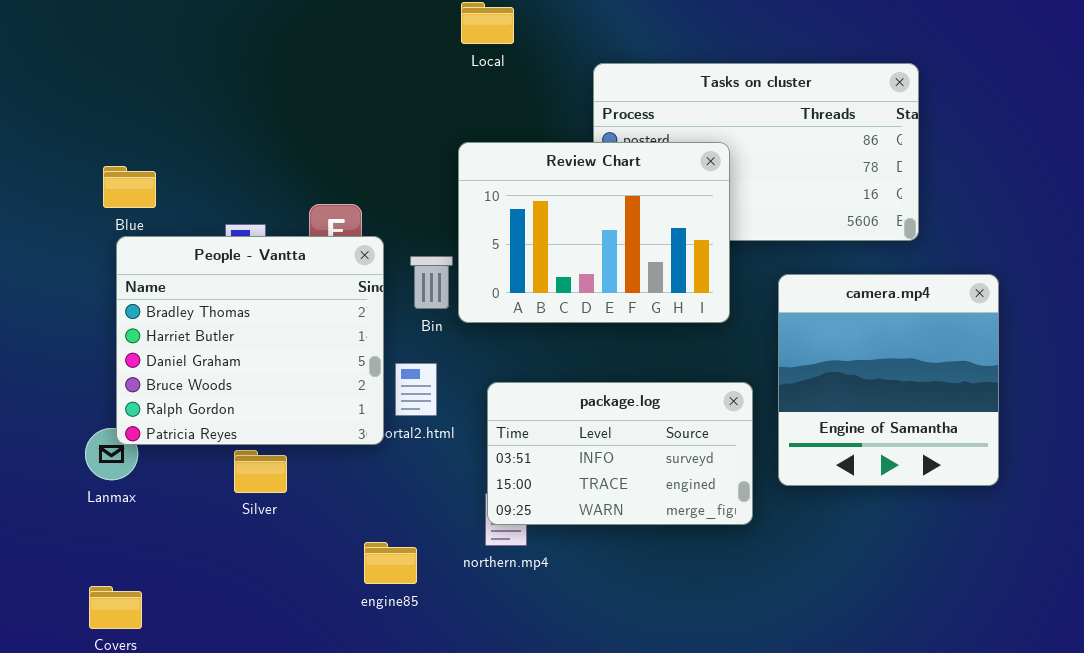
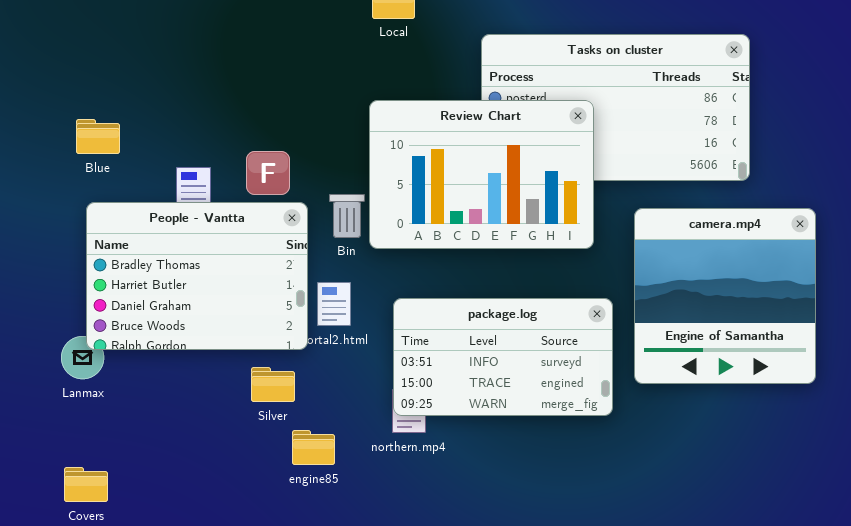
People - Vantta: [116,236,384,445] -> [86,202,308,350], resized
Silver: [234,450,287,493] -> [251,367,295,402], moved

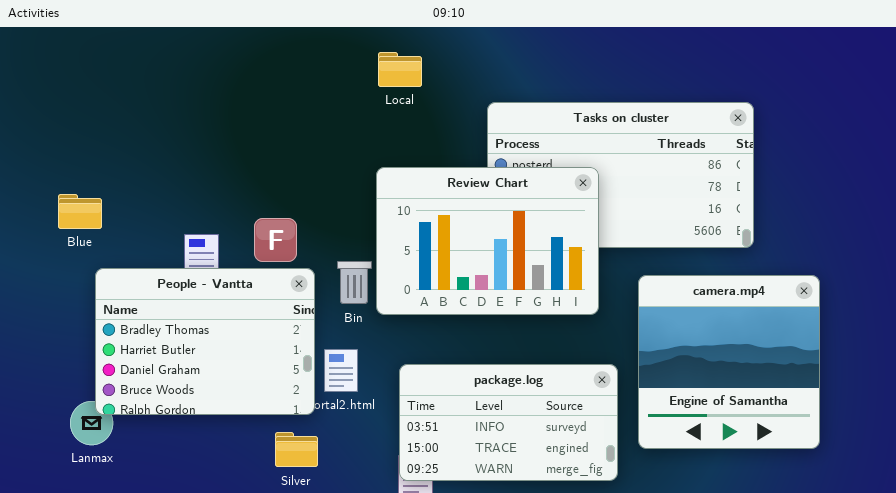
Blue: [76,119,120,154] -> [58,194,102,229], moved
Silver: [251,367,295,402] -> [275,432,318,467], moved

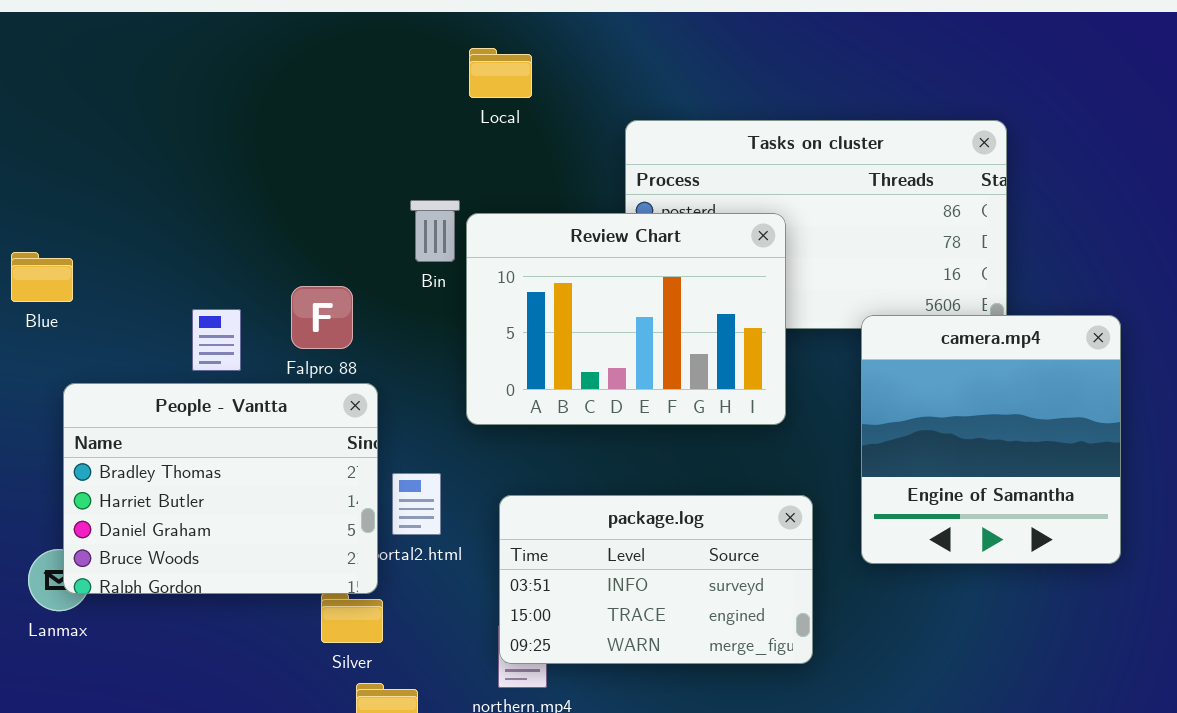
Bin: [337,261,372,304] -> [410,200,460,262], moved
People - Vantta: [95,268,315,415] -> [63,383,378,594], moved
camera.mp4: [638,275,820,449] -> [861,315,1121,564], moved

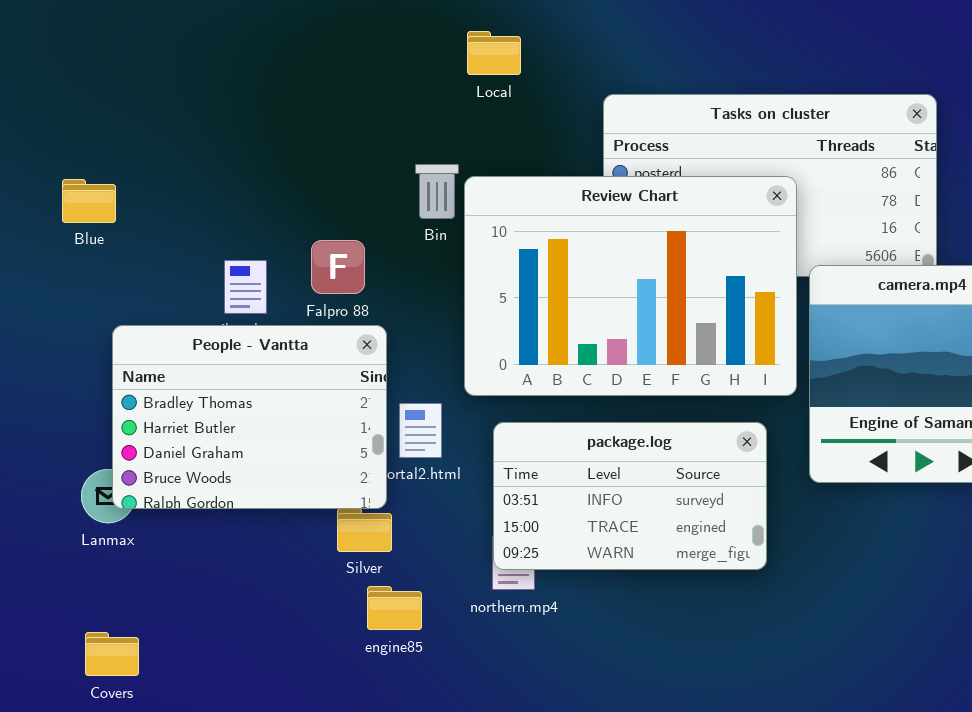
Review Chart: [466,213,786,425] -> [464,176,797,396], resized
Blue: [11,252,73,302] -> [62,179,116,223], moved

